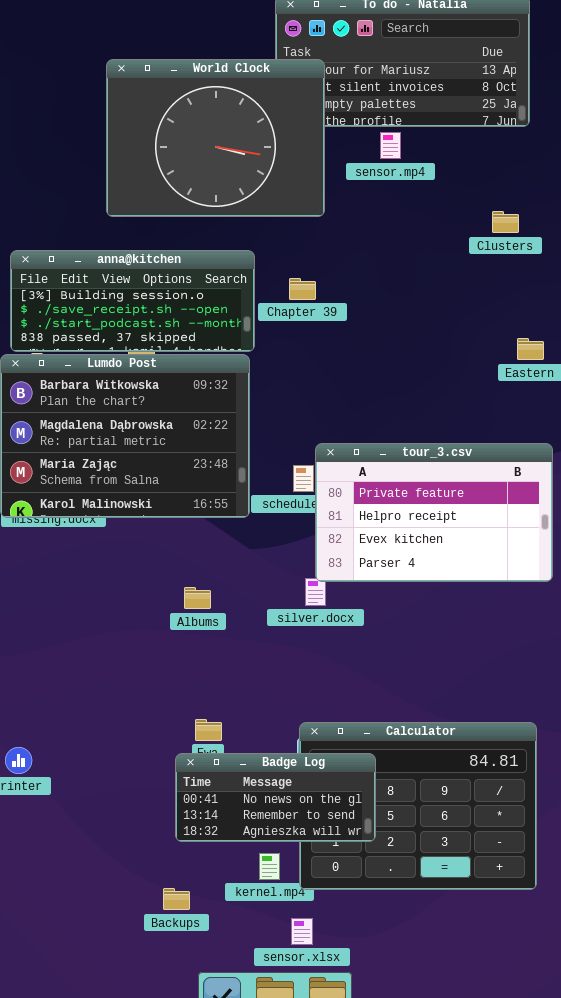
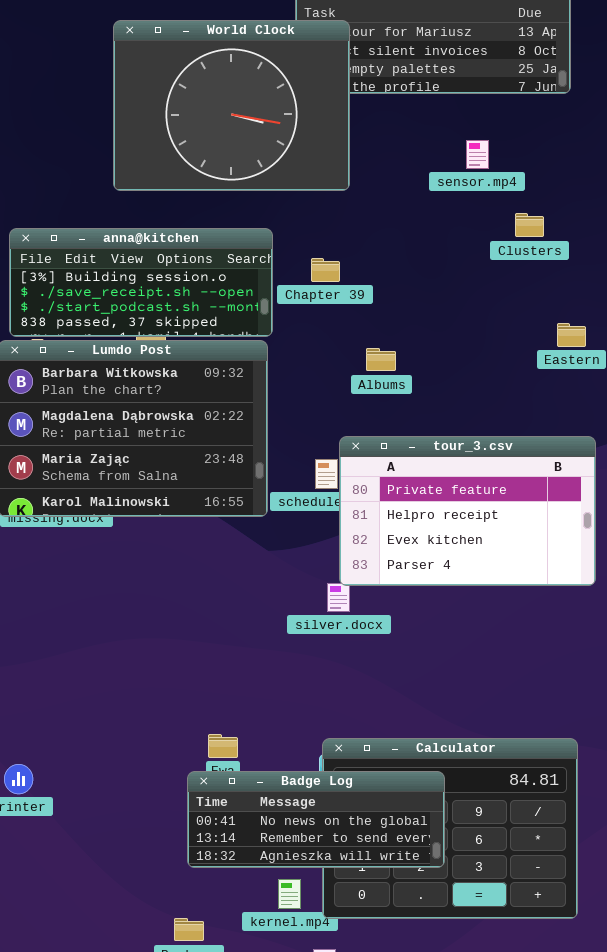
sensor.mp4: [380,132,401,159] -> [466,140,489,169], moved
Clusters: [492,211,519,233] -> [515,213,544,237], moved
Albums: [184,587,211,609] -> [366,348,396,371], moved
Badge Log: [175,753,376,842] -> [187,771,445,868], resized

